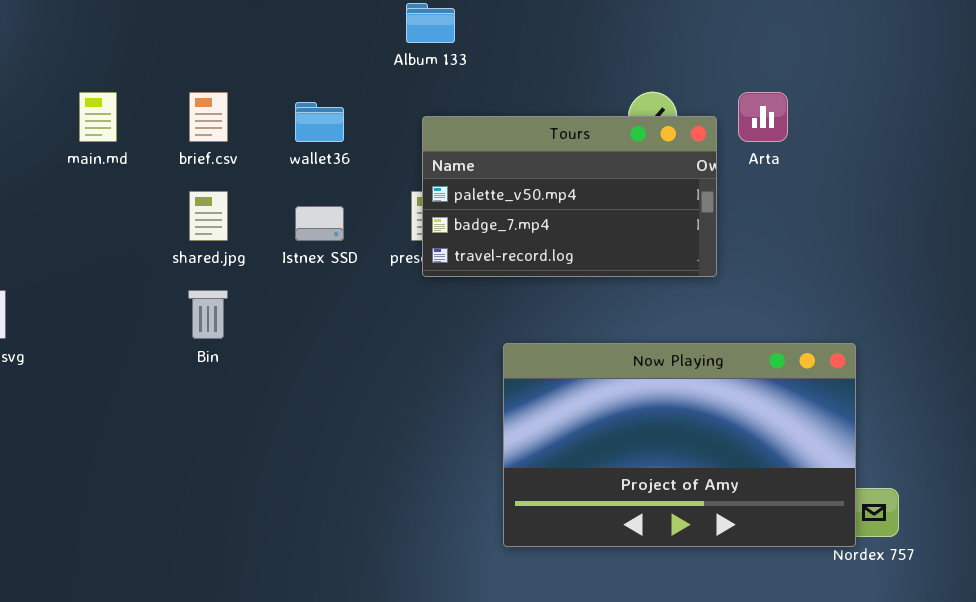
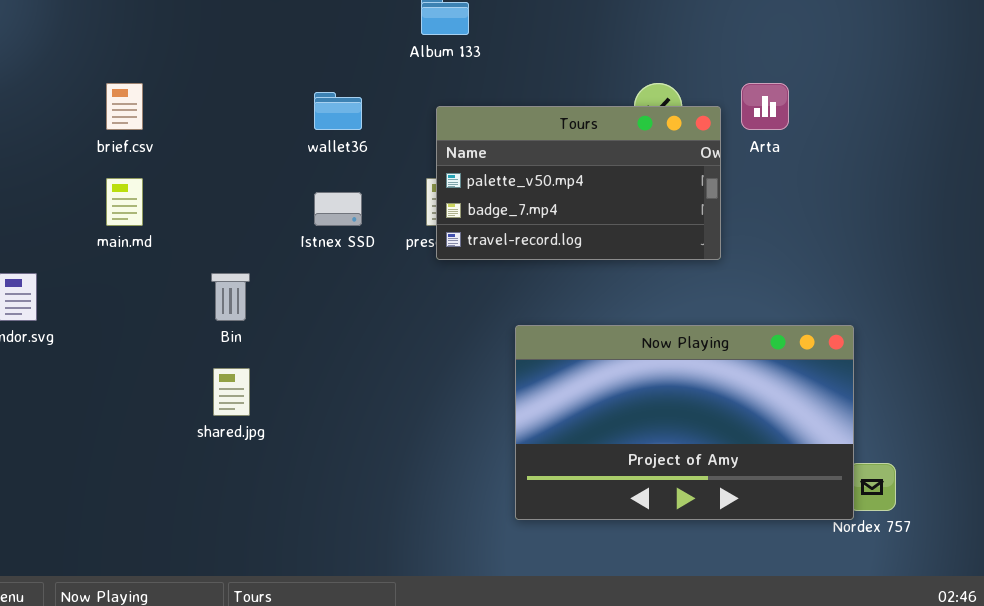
main.md: [79,92,117,142] -> [106,178,143,226], moved
brief.csv: [189,92,228,142] -> [106,83,143,130], moved
shared.jpg: [189,191,228,241] -> [213,368,250,416], moved

